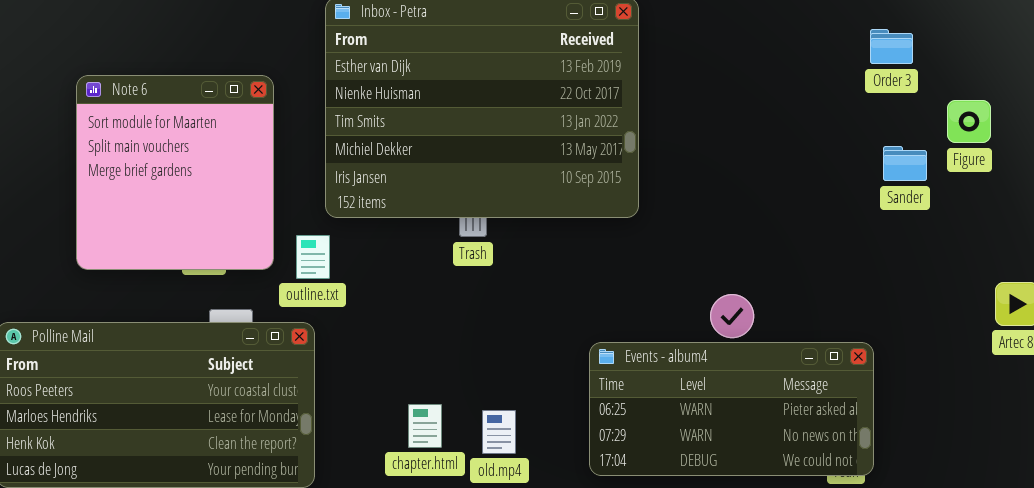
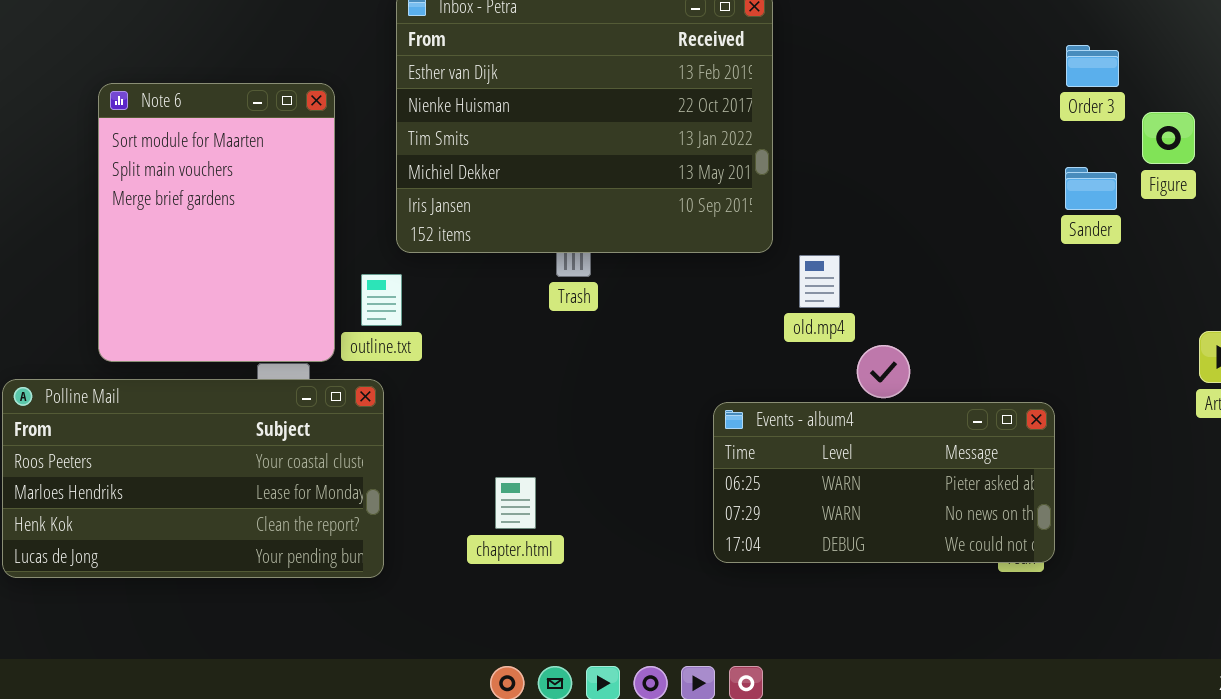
Order 3: [870,29,913,64] -> [1066,45,1119,87], moved
Note 6: [76,75,274,270] -> [98,83,335,362], resized
old.mp4: [482,410,516,454] -> [799,255,840,308], moved

